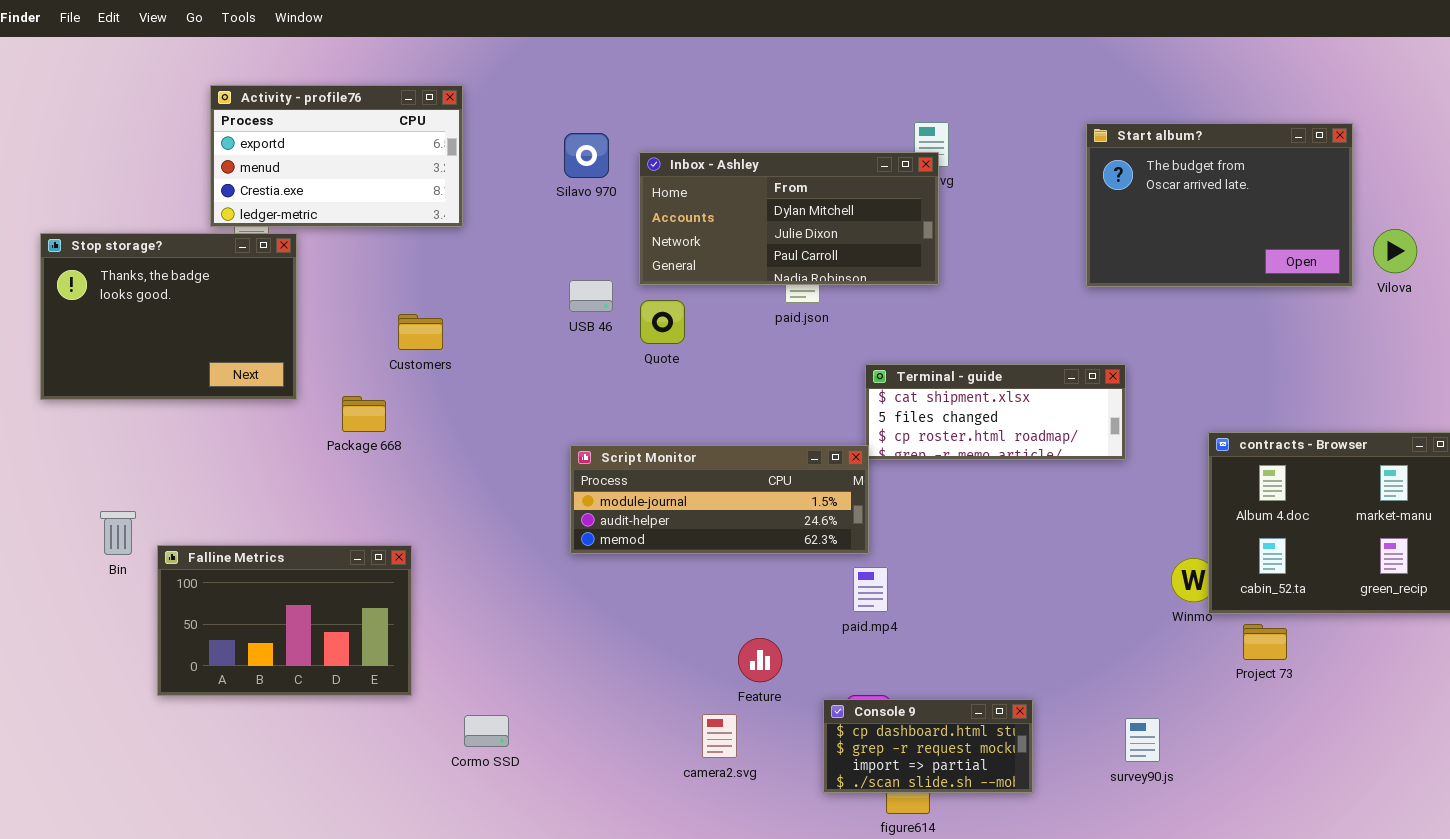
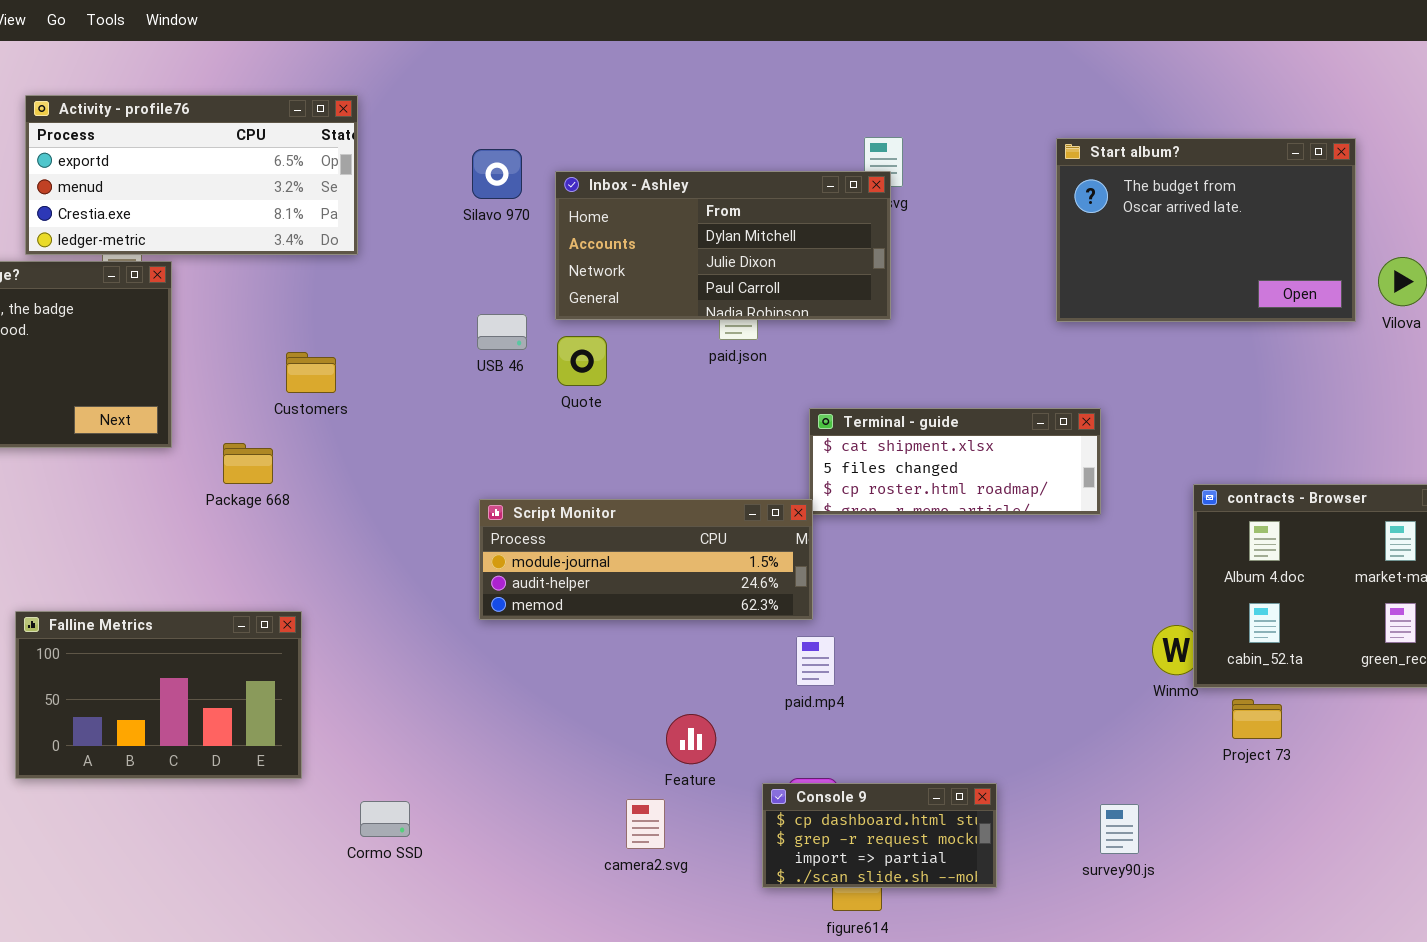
Activity - profile76: [210,85,463,227] -> [25,95,358,255], resized

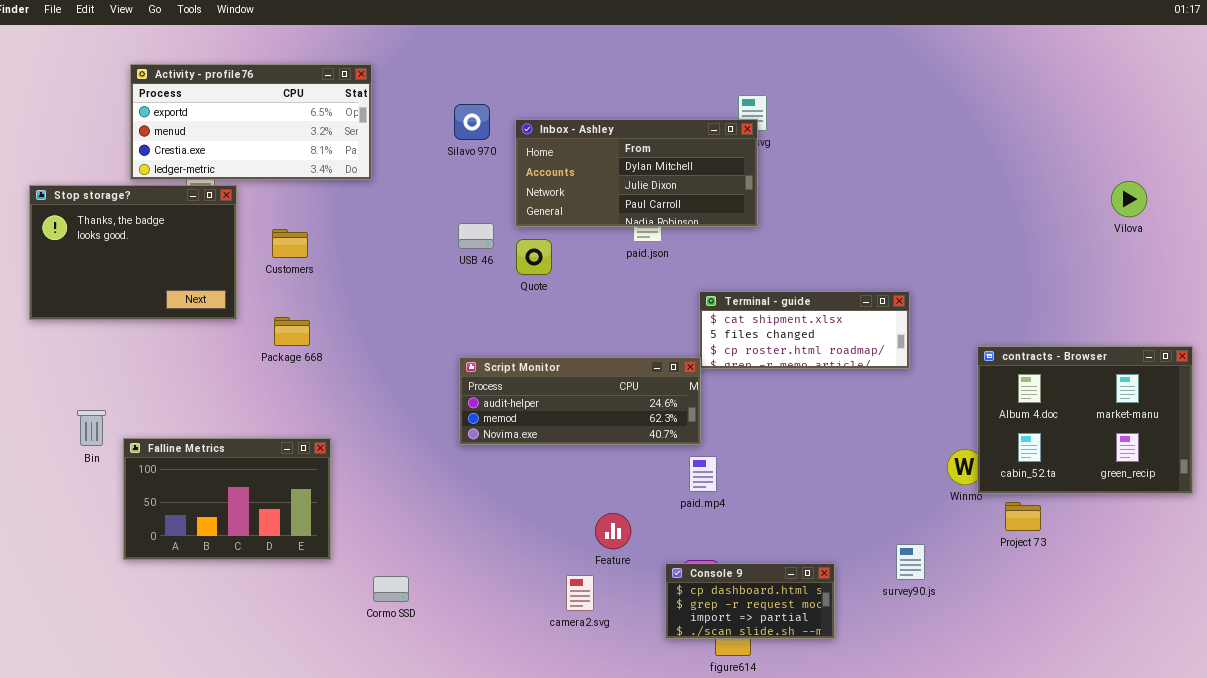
Start album?: [1056,138,1356,322] -> none, closed
Customers: [286,352,336,393] -> [272,229,308,258], moved
Script Monitor: [479,499,813,620] -> [459,357,701,445], scrolled down 1 row
survey90.js: [1100,804,1139,854] -> [896,544,925,580], moved

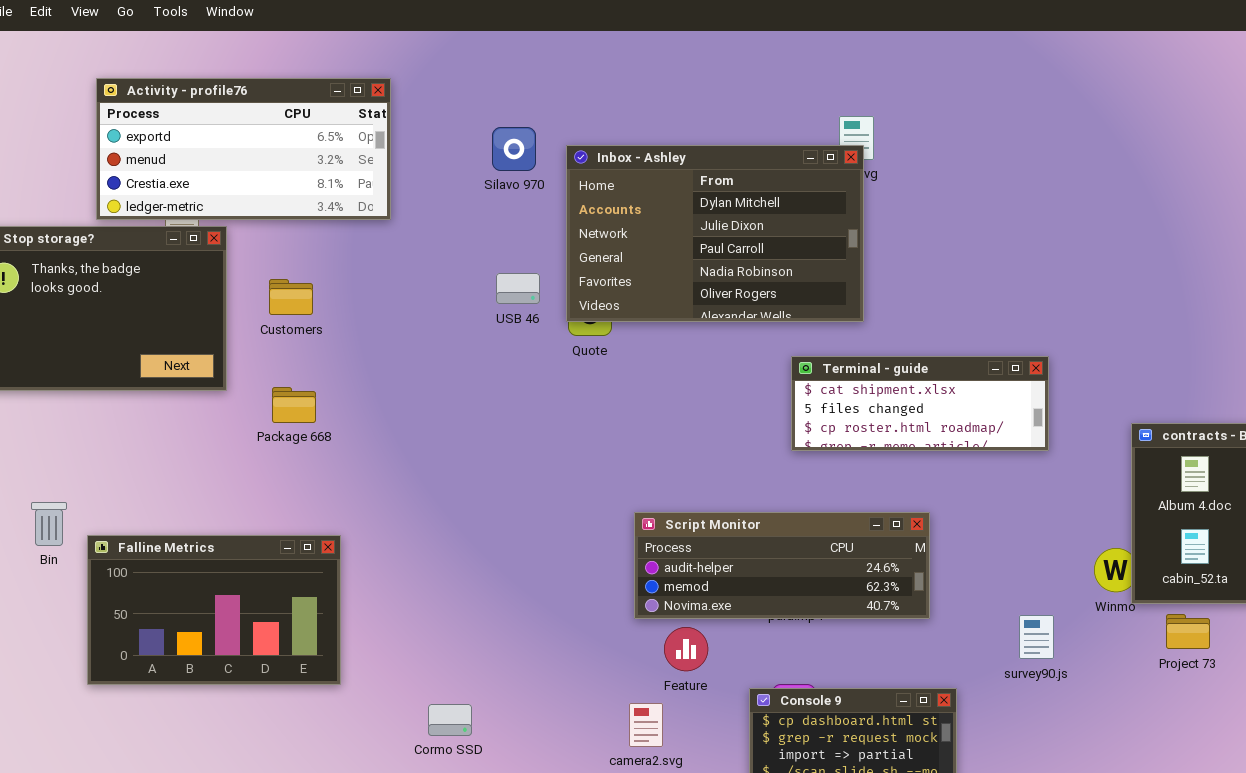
Inbox - Ashley: [515,119,758,227] -> [566,145,864,322], resized
Script Monitor: [459,357,701,445] -> [634,512,930,619], moved
survey90.js: [896,544,925,580] -> [1019,615,1054,659], moved
Cormo SSD: [373,576,409,602] -> [428,704,472,736], moved

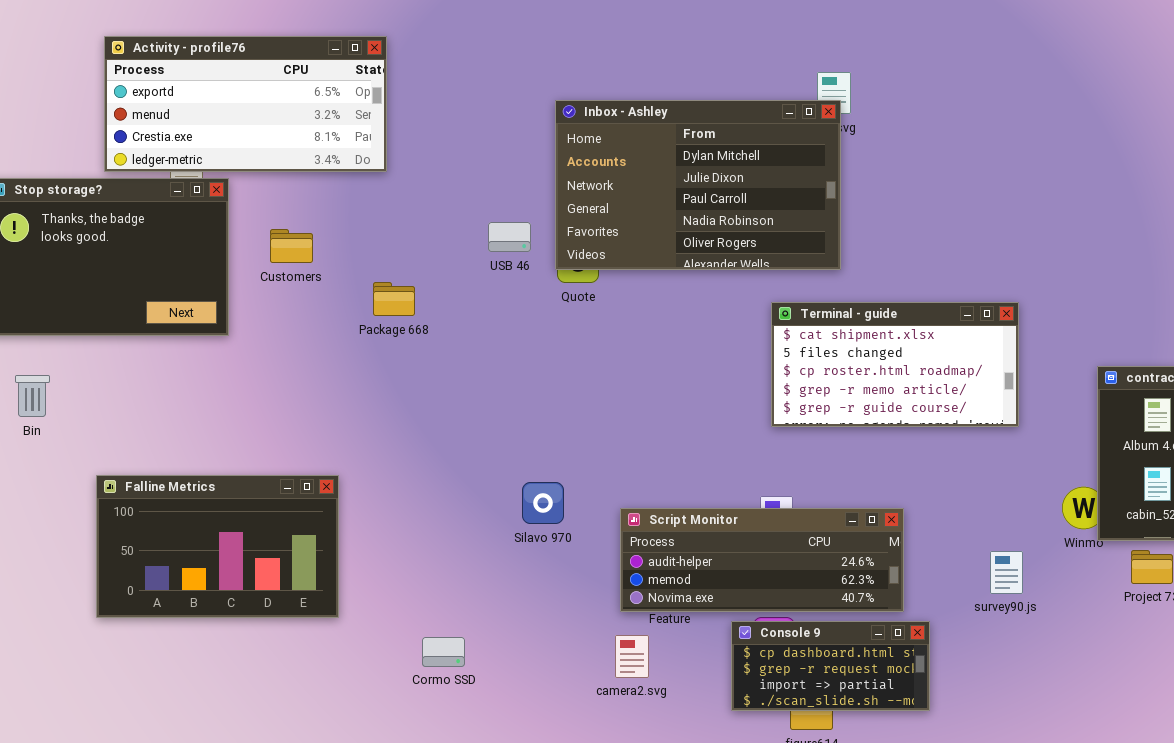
Silavo 970: [492,127,536,171] -> [522,482,564,524], moved
Terminal - guide: [791,356,1049,451] -> [771,302,1019,427], resized
Package 668: [272,387,316,423] -> [373,282,415,316], moved
Bin: [31,502,67,546] -> [15,375,50,417], moved
Script Monitor: [634,512,930,619] -> [620,508,904,612], moved

